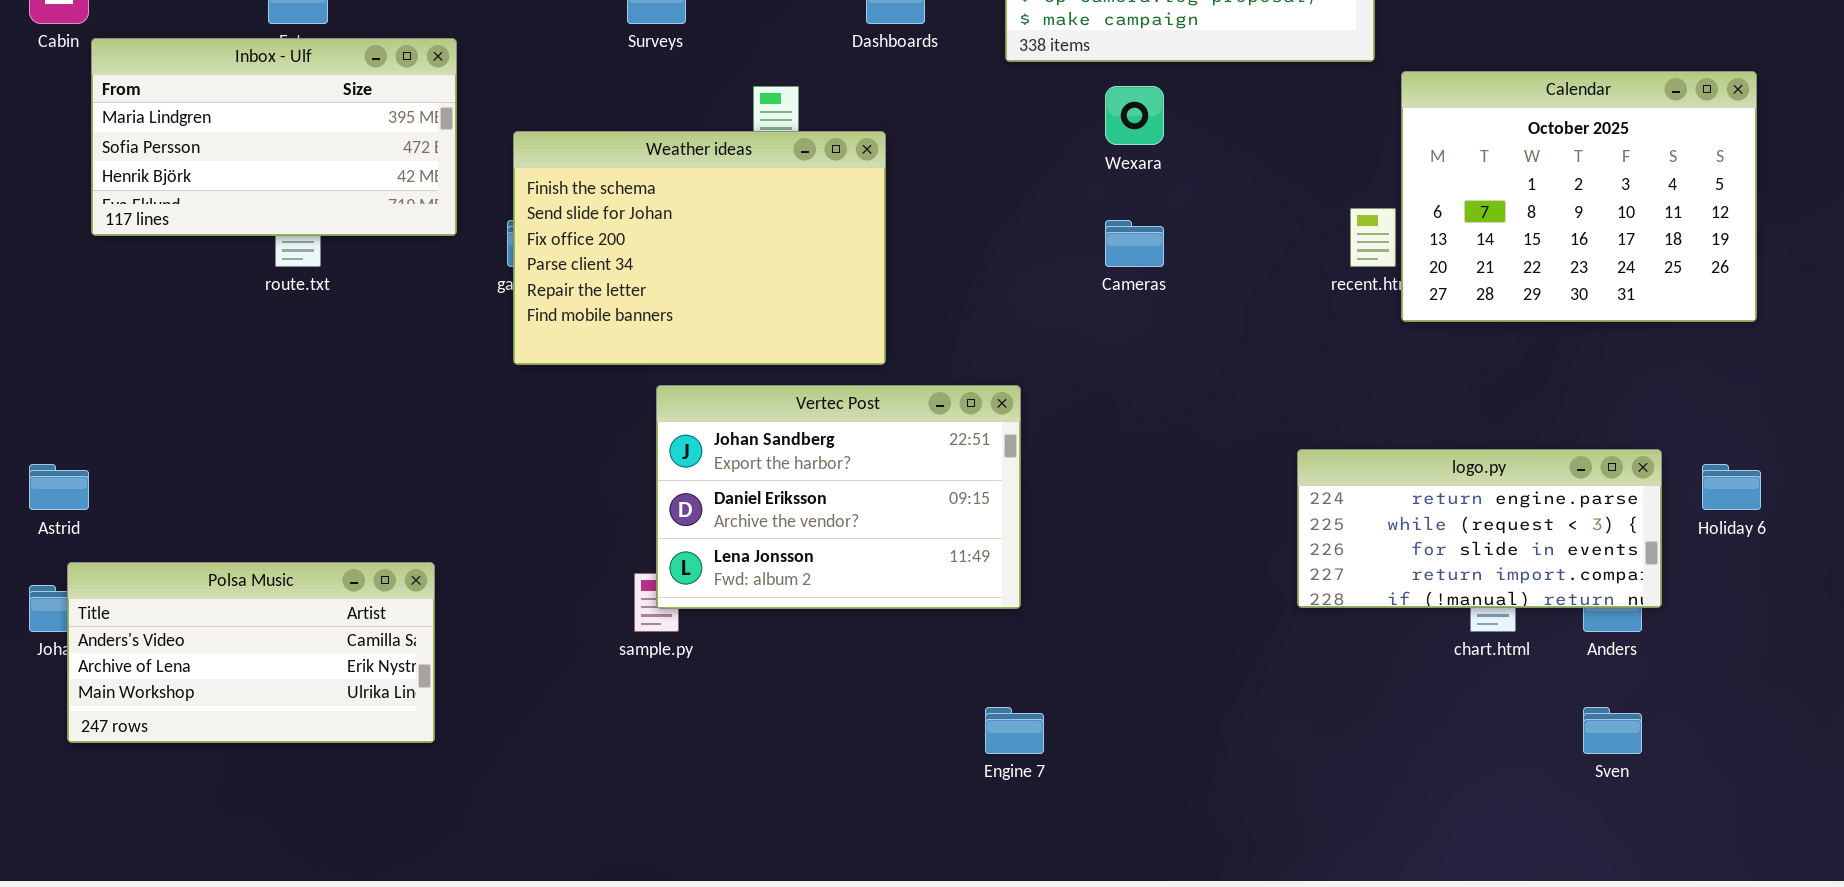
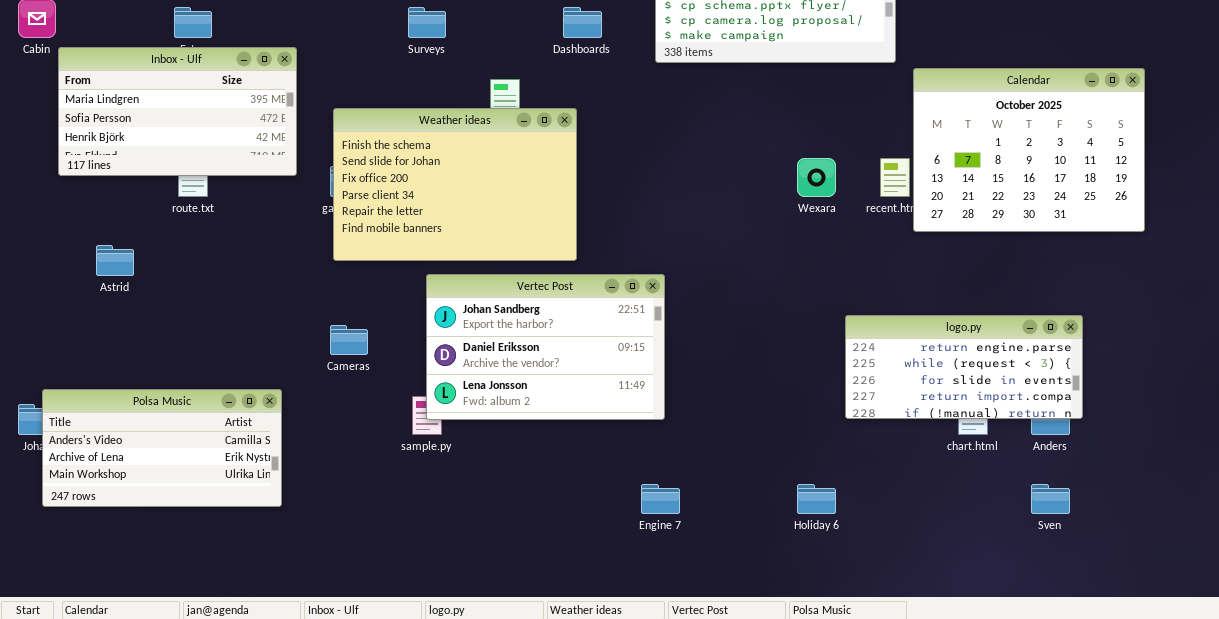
Wexara: [1105,86,1164,145] -> [797,158,836,197], moved
Cameras: [1105,220,1164,267] -> [330,325,368,355], moved
Astrid: [29,464,89,510] -> [96,245,134,276], moved
Holiday 6: [1702,464,1761,510] -> [797,484,836,514], moved

